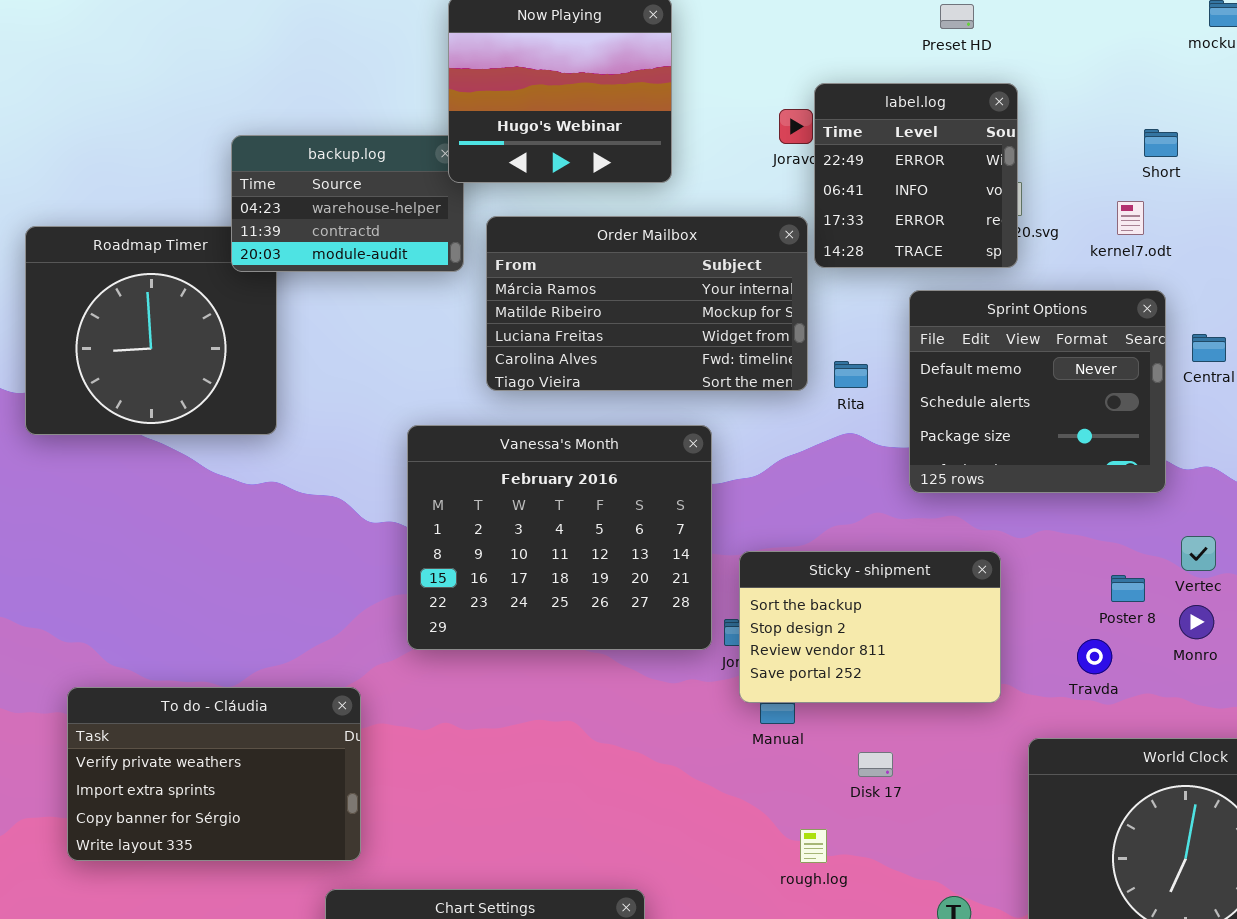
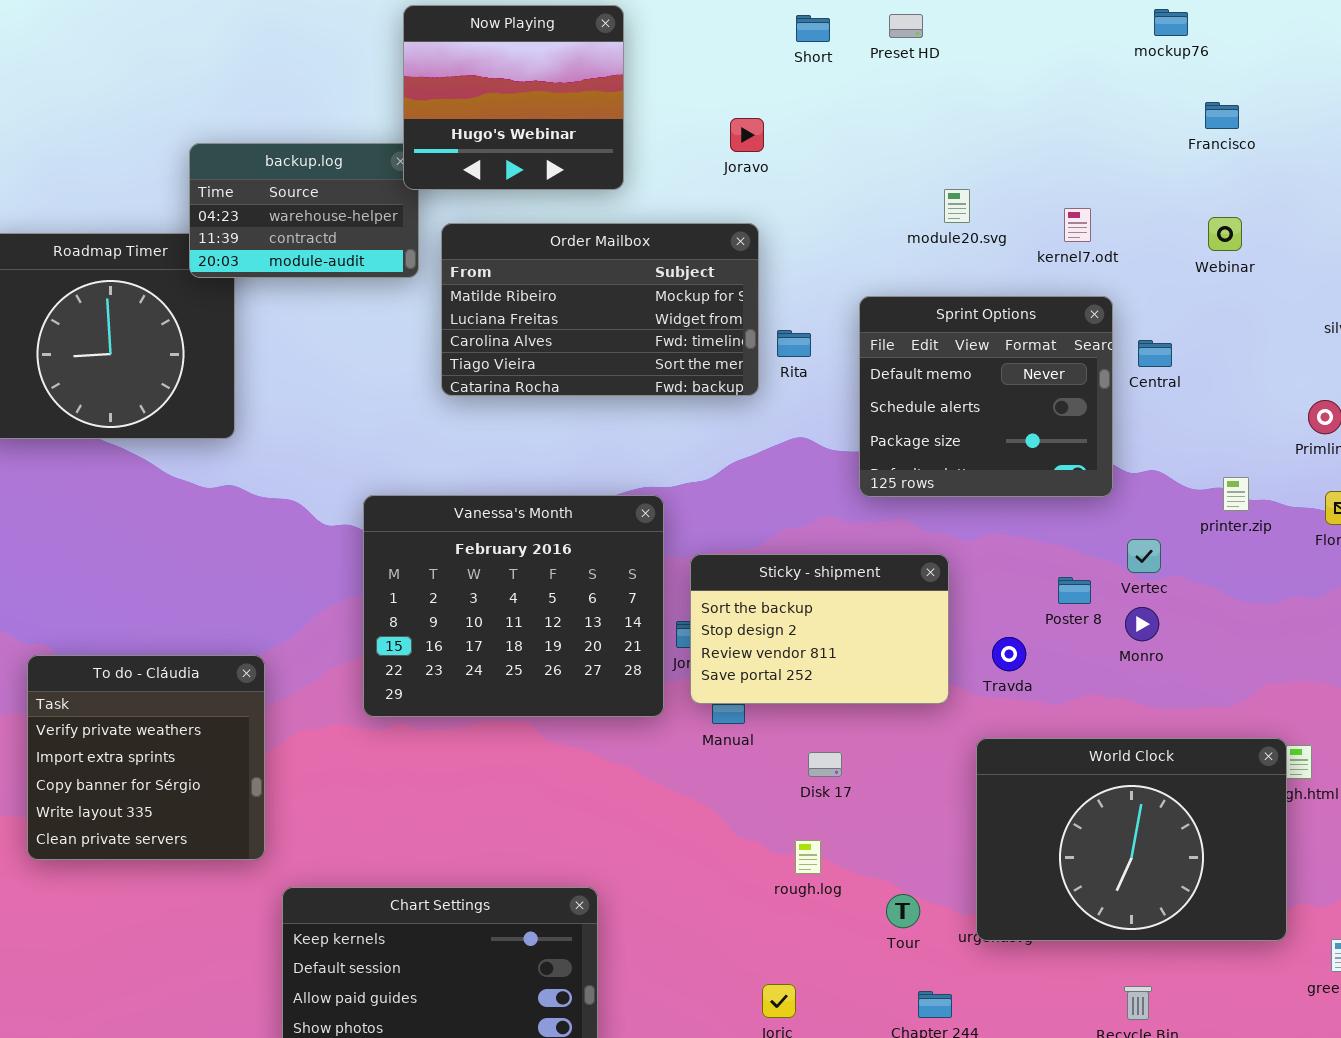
label.log: [814,83,1018,268] -> none, closed
Short: [1144,129,1178,157] -> [796,15,830,42], moved
Order Mailbox: [486,216,808,391] -> [441,223,759,396], scrolled down 1 row
Rita: [834,361,868,388] -> [777,330,811,357], moved
Vanessa's Month: [407,425,712,650] -> [363,495,664,717], moved
Travda: [1077,639,1112,674] -> [992,637,1026,671], moved
To do - Cláudia: [67,687,361,861] -> [27,655,265,860], resized
rough.log: [800,829,827,863] -> [795,840,821,874], moved

